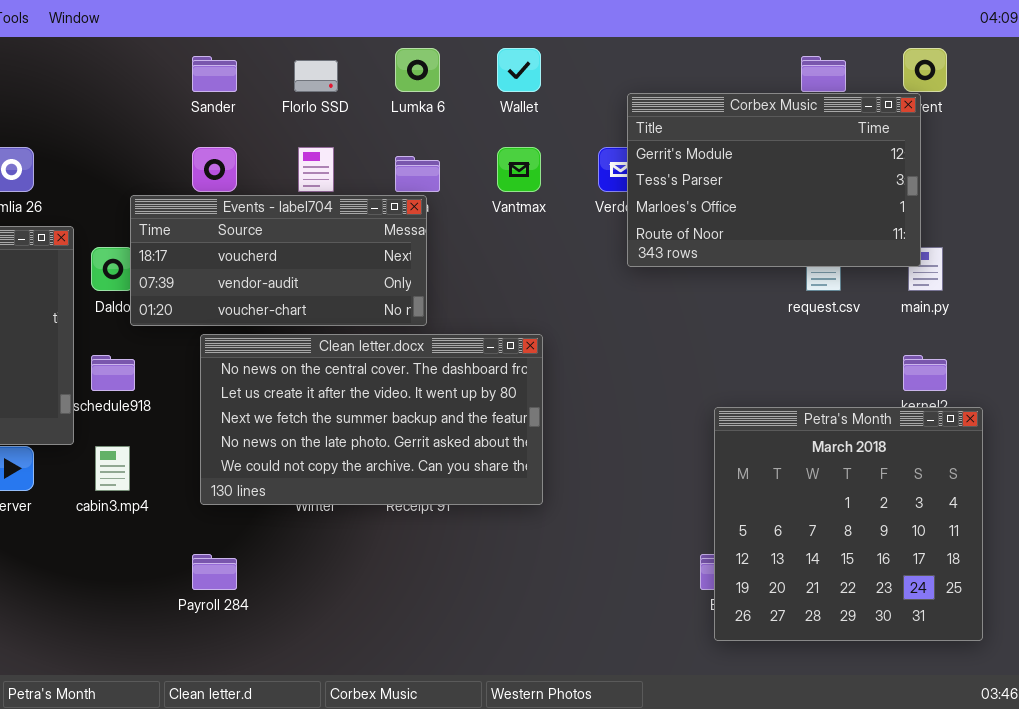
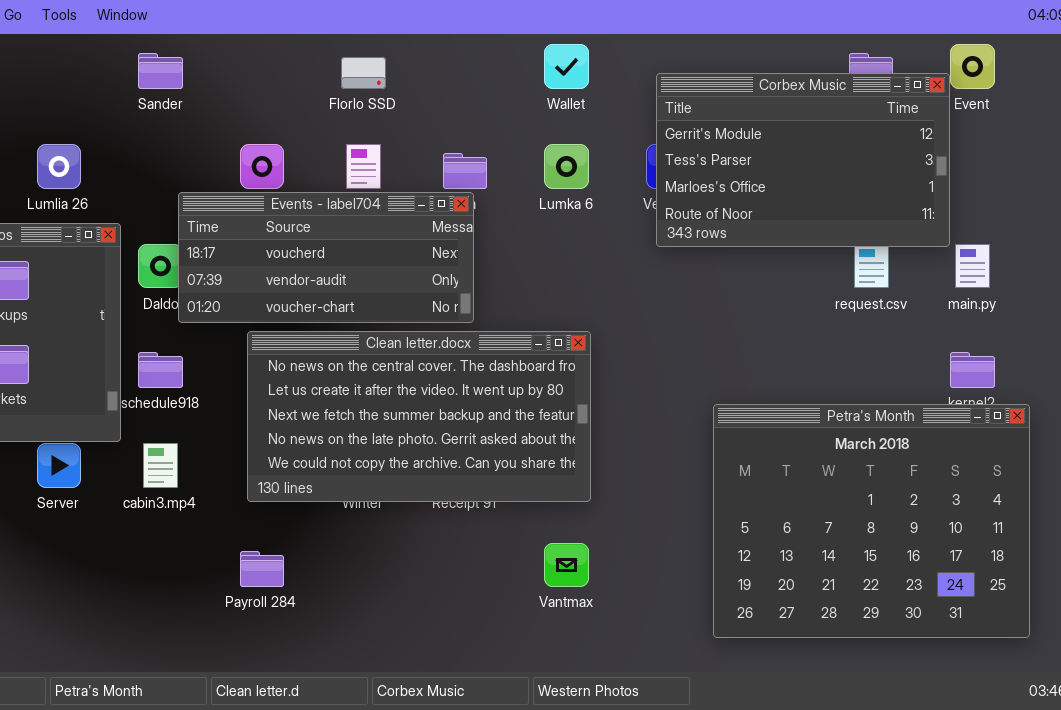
Lumka 6: [395,48,440,92] -> [544,144,589,189], moved
Sander: [192,56,237,92] -> [138,53,183,89], moved
Corbex Music: [627,93,921,267] -> [656,73,950,247], moved
Vantmax: [497,147,541,192] -> [544,543,589,587], moved
Petra's Month: [714,407,983,641] -> [713,404,1030,638], resized

